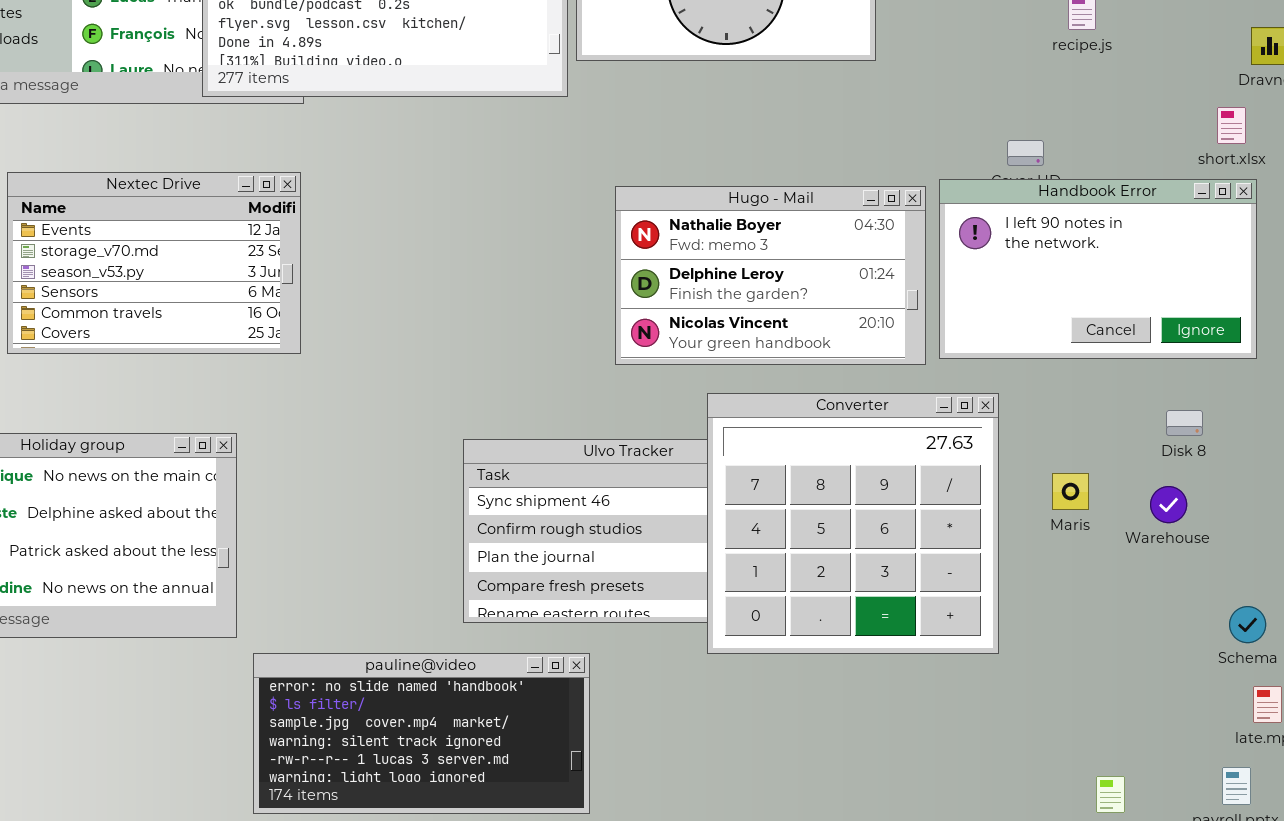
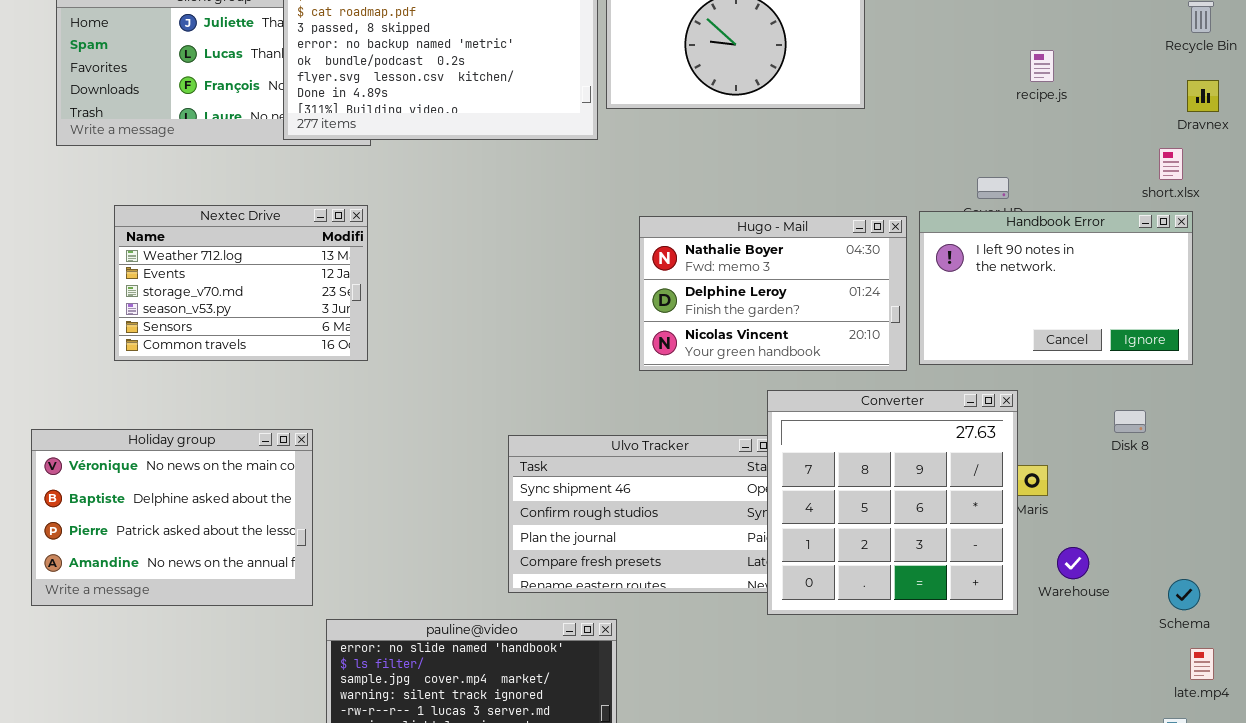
Nextec Drive: [7,172,301,354] -> [114,205,368,361], scrolled up 1 row
Converter: [707,393,999,654] -> [767,390,1018,615], moved
Warehouse: [1150,486,1187,523] -> [1057,547,1089,579], moved

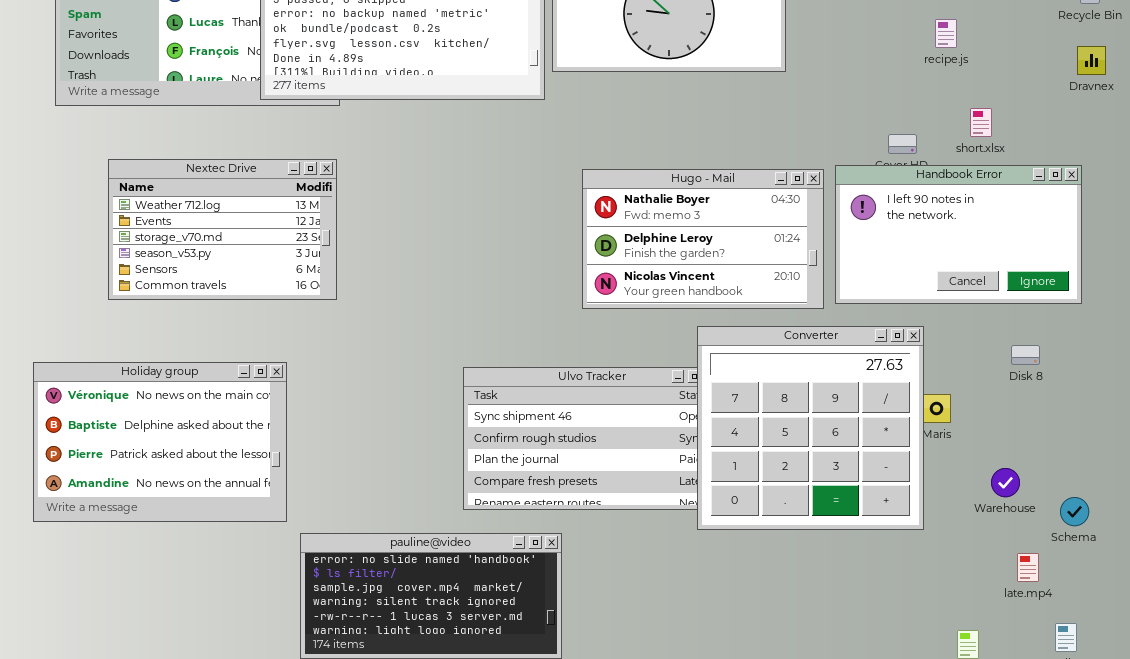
short.xlsx: [1159,148,1183,180] -> [970,108,992,137], moved
Warehouse: [1057,547,1089,579] -> [991,468,1020,497], moved
late.mp4: [1190,648,1214,680] -> [1017,553,1039,582], moved

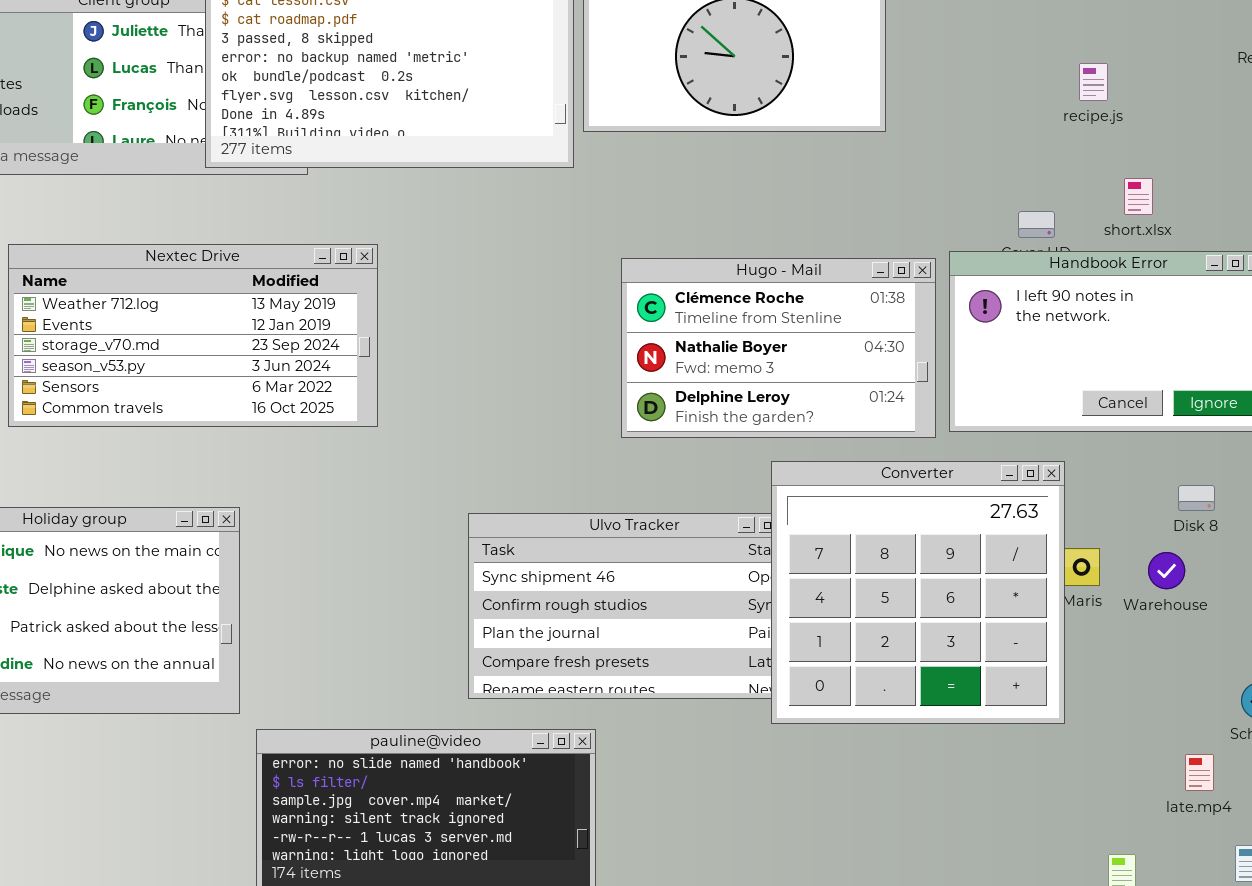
Nextec Drive: [108,159,337,300] -> [8,244,378,427], resized
Hugo - Mail: [582,169,824,309] -> [621,258,936,438], scrolled up 1 row
Warehouse: [991,468,1020,497] -> [1148,552,1185,589], moved

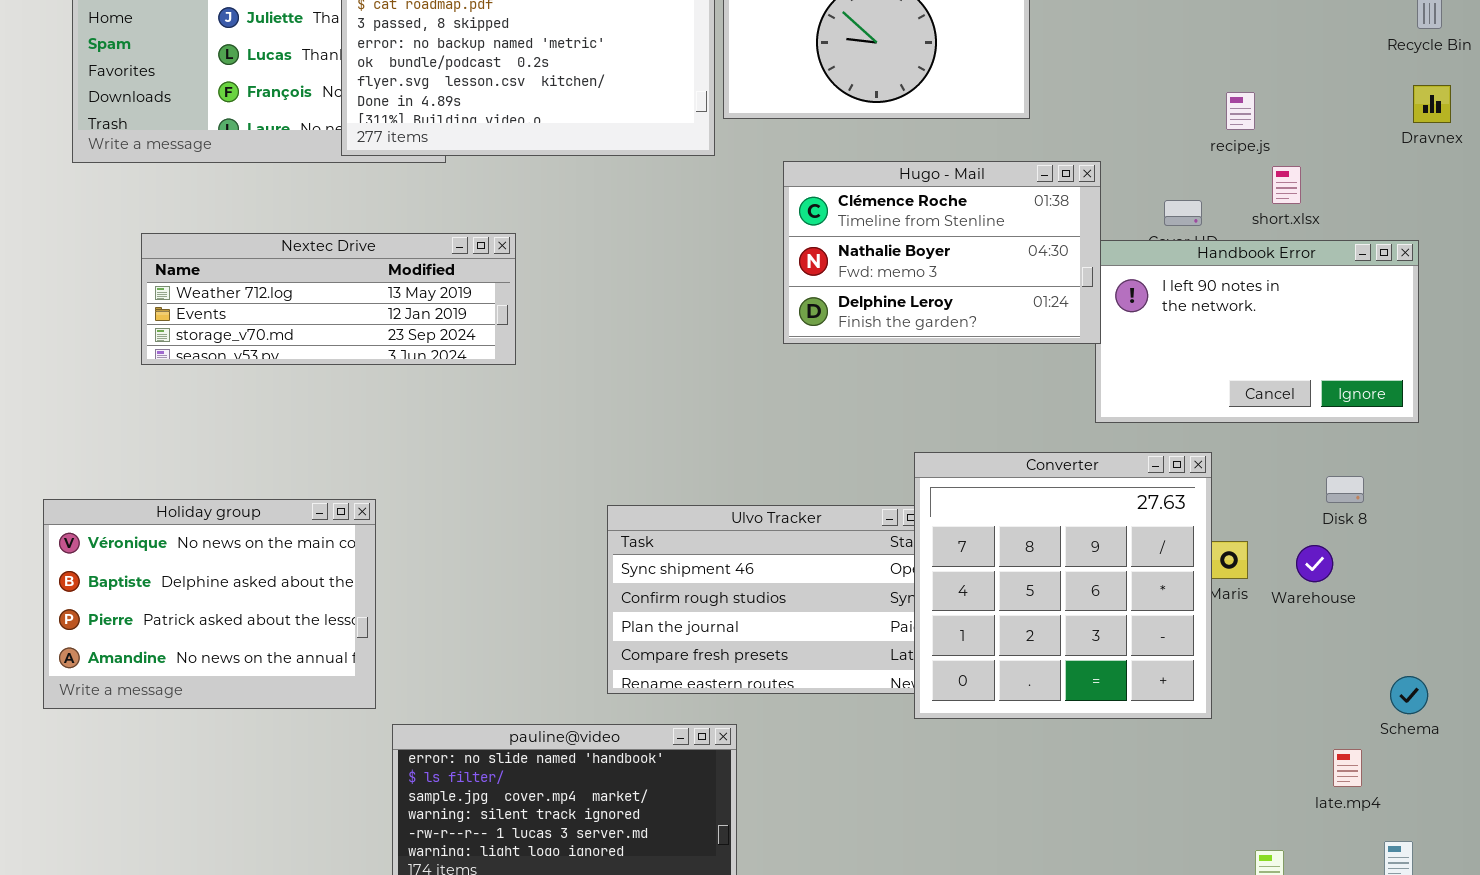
recipe.js: [1079,63,1108,101] -> [1226,92,1255,130], moved
Nextec Drive: [8,244,378,427] -> [141,233,516,365], resized
Hugo - Mail: [621,258,936,438] -> [783,161,1101,344], moved

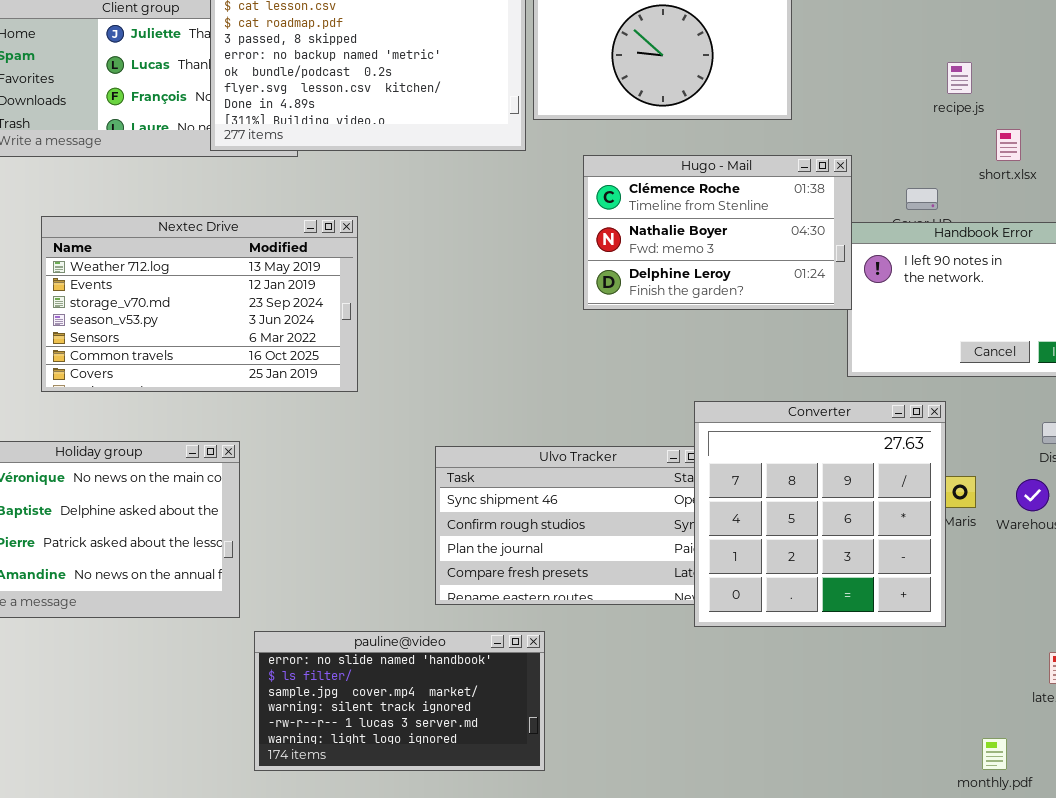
recipe.js: [1226,92,1255,130] -> [947,62,972,94], moved
short.xlsx: [1272,166,1301,204] -> [996,129,1021,161], moved
Nextec Drive: [141,233,516,365] -> [41,216,358,392], resized

